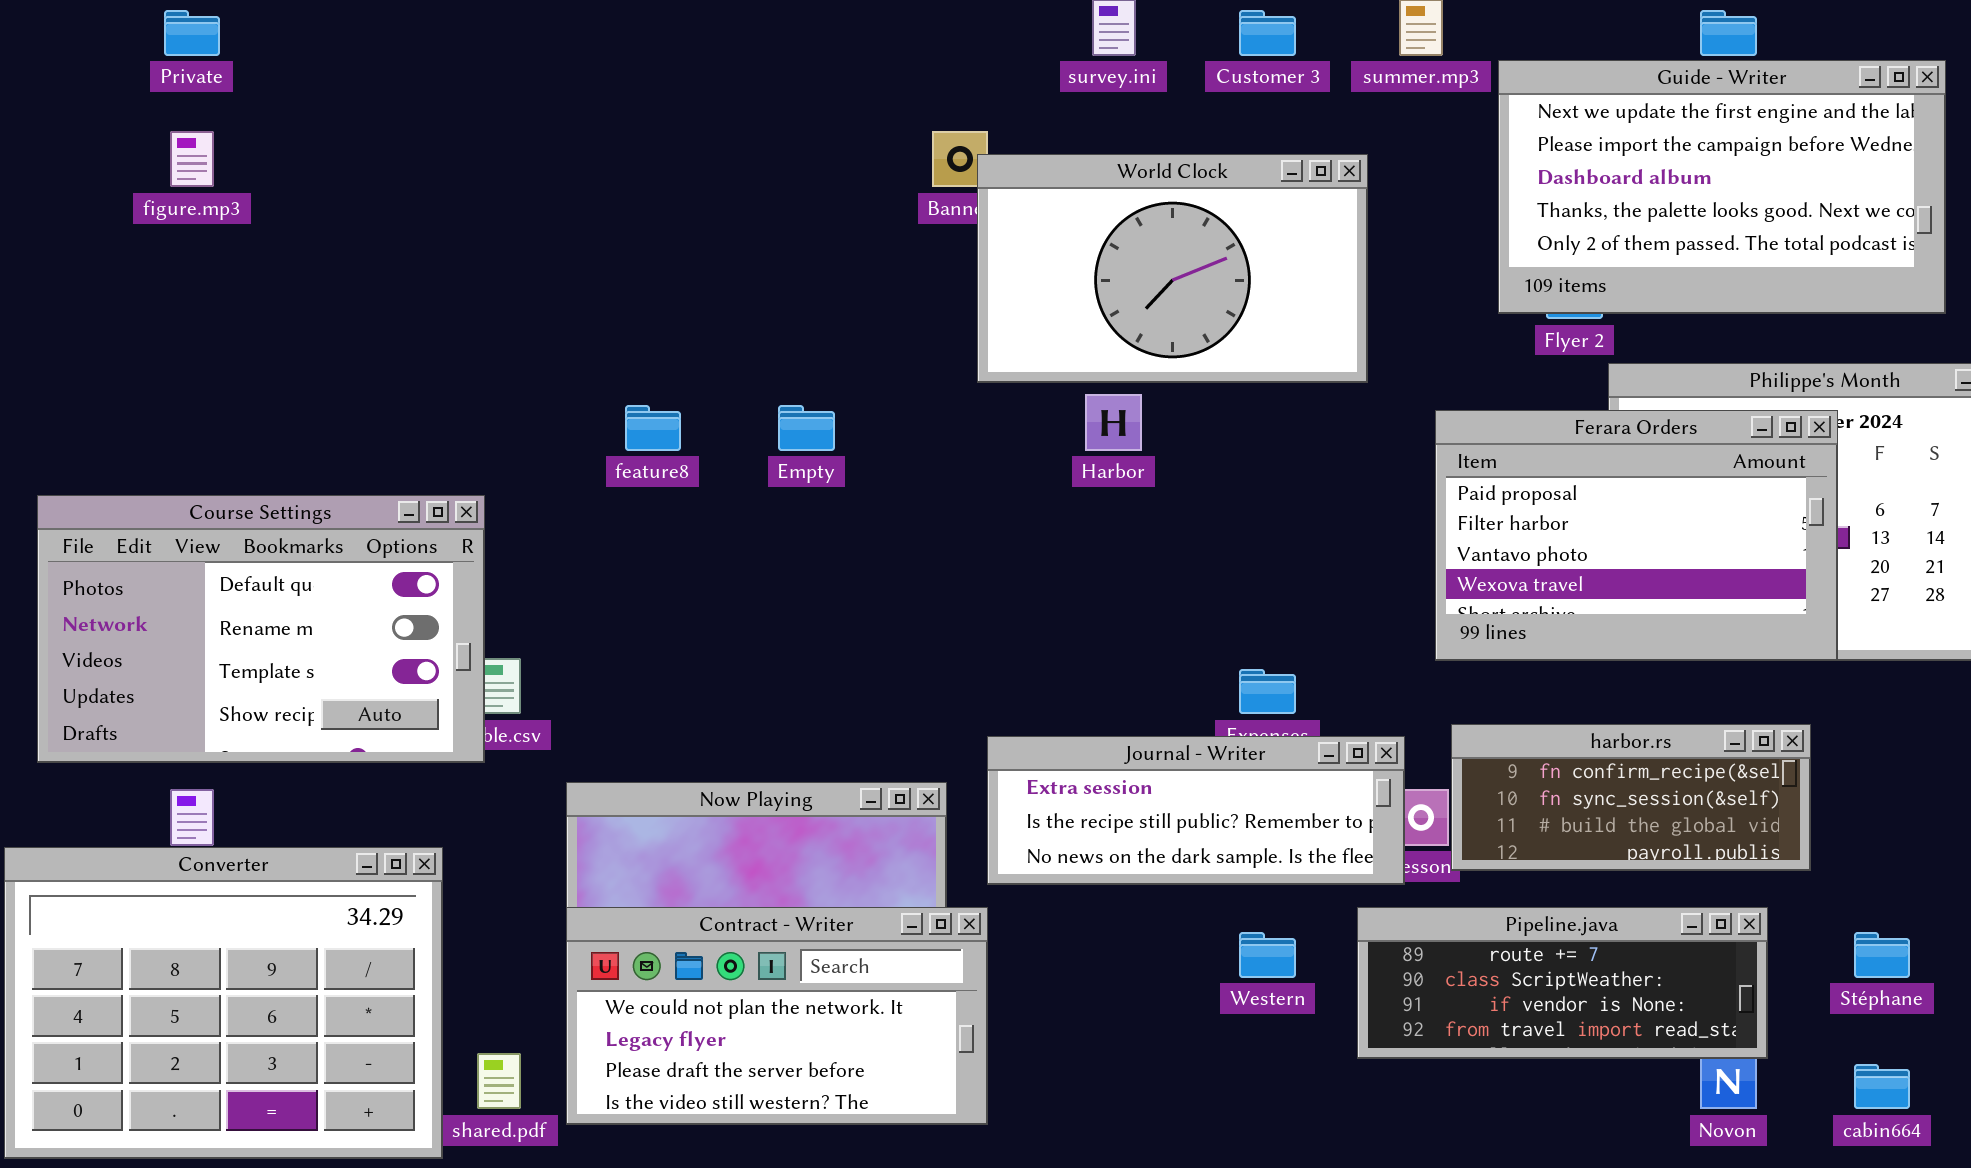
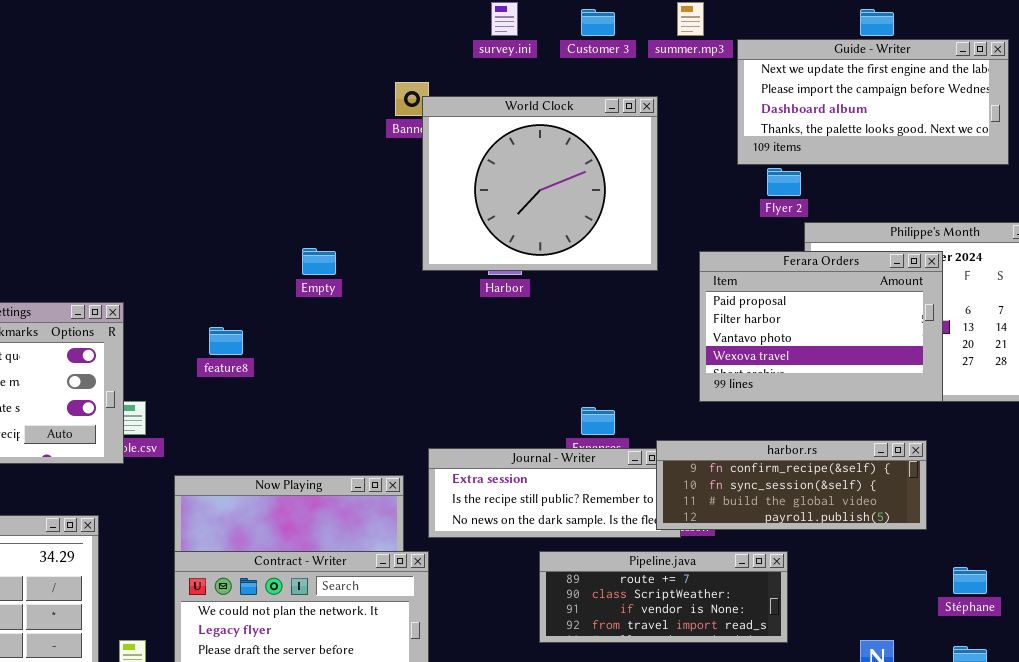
Guide - Writer: [1498,60,1946,314] -> [737,39,1009,165], resized
World Clock: [977,154,1368,383] -> [422,96,658,271], resized
feature8: [625,405,681,451] -> [209,327,243,355], moved
harbor.rs: [1451,724,1811,871] -> [656,440,927,530], resized
Pipeline.java: [1357,907,1768,1059] -> [539,551,788,643], moved

